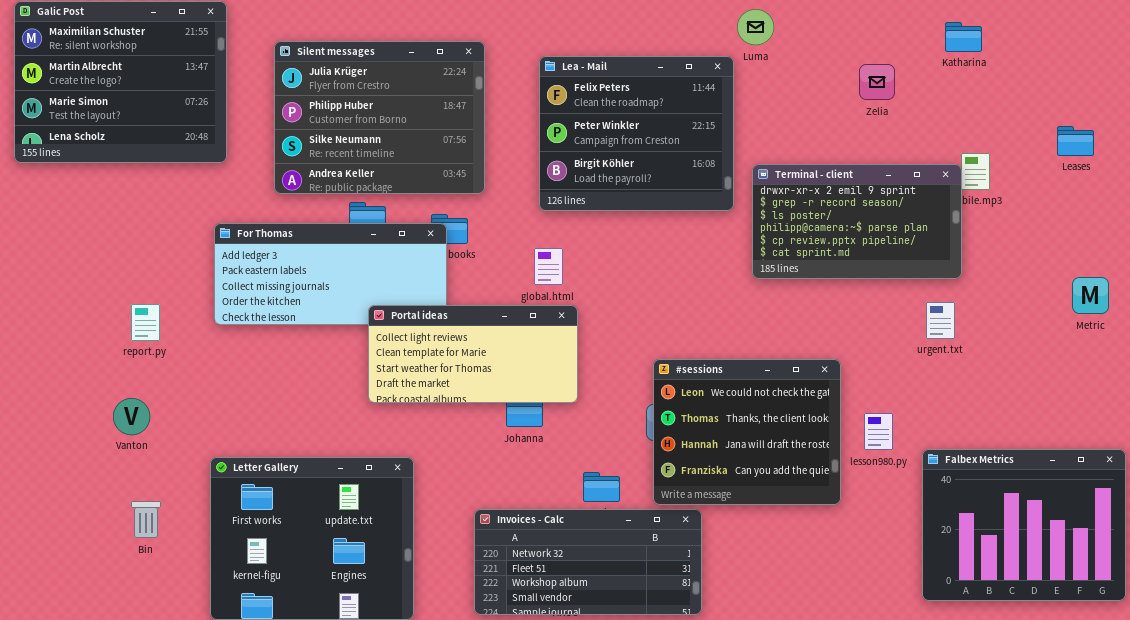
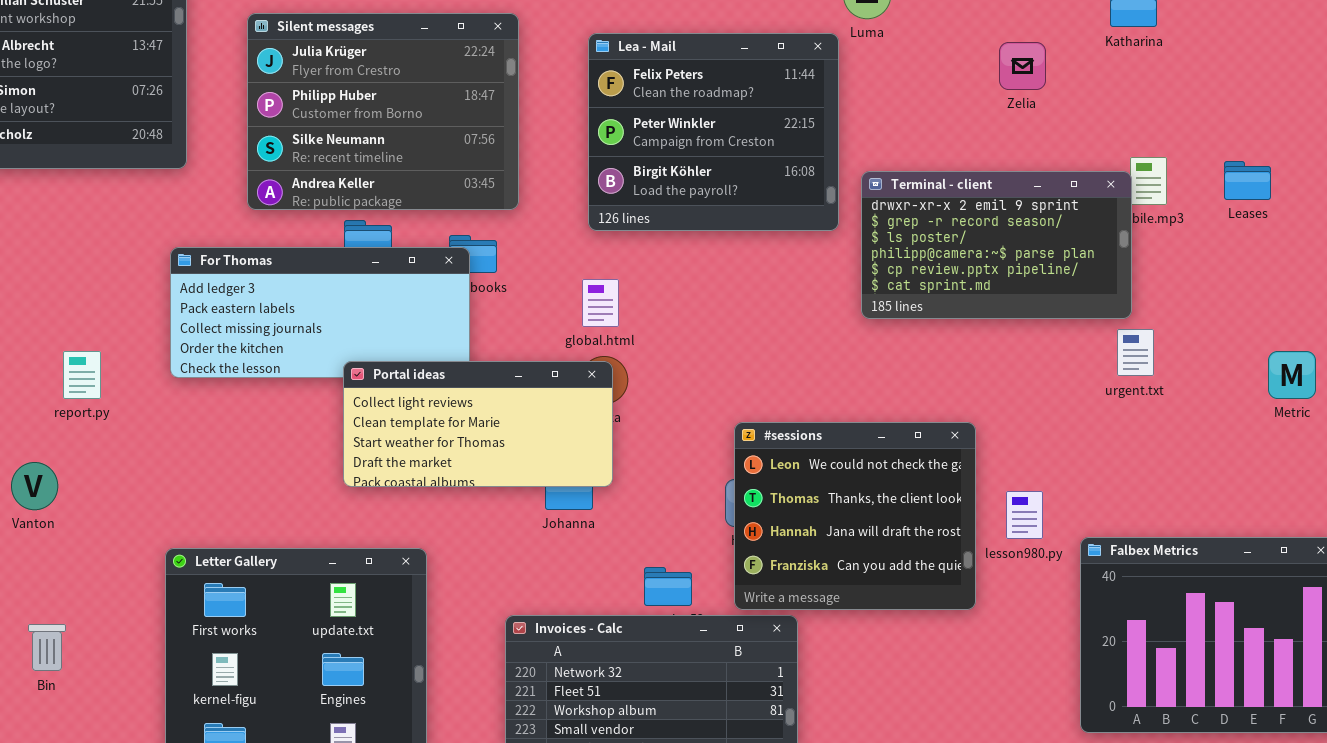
Leases: [1057,126,1094,156] -> [1224,161,1271,200], moved
Metric: [1072,277,1109,314] -> [1268,351,1316,399], moved
urgent.txt: [926,302,955,339] -> [1117,329,1154,376], moved
Portal ideas: [368,305,578,403] -> [343,361,613,487], moved
Vanton: [113,398,150,435] -> [11,462,58,510], moved
Bin: [131,501,161,538] -> [28,624,66,671], moved

